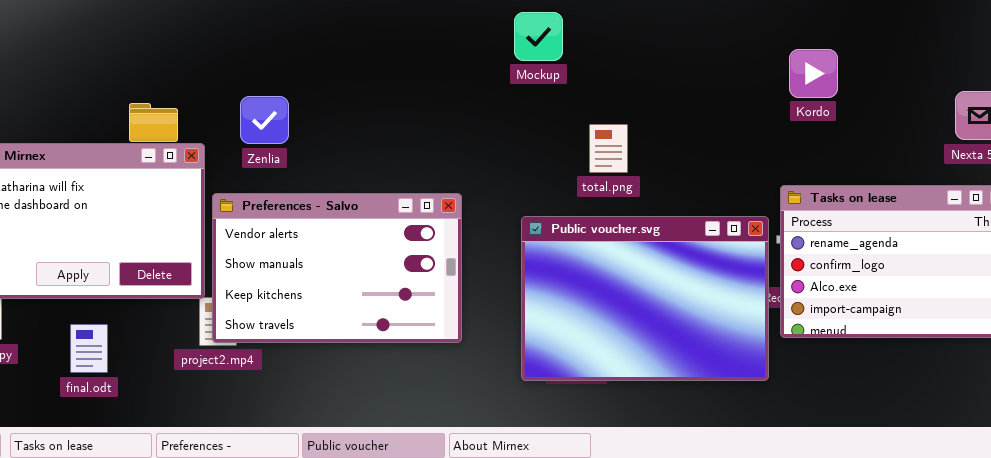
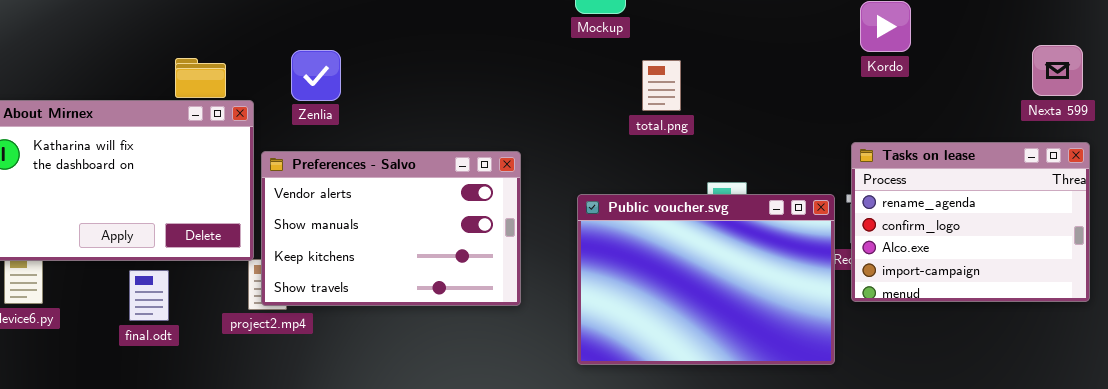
total.png: [589,124,628,173] -> [642,60,681,111], moved
Public voucher.svg: [521,216,769,381] -> [577,194,835,365], moved
final.odt: [70,324,108,373] -> [129,270,169,321], moved

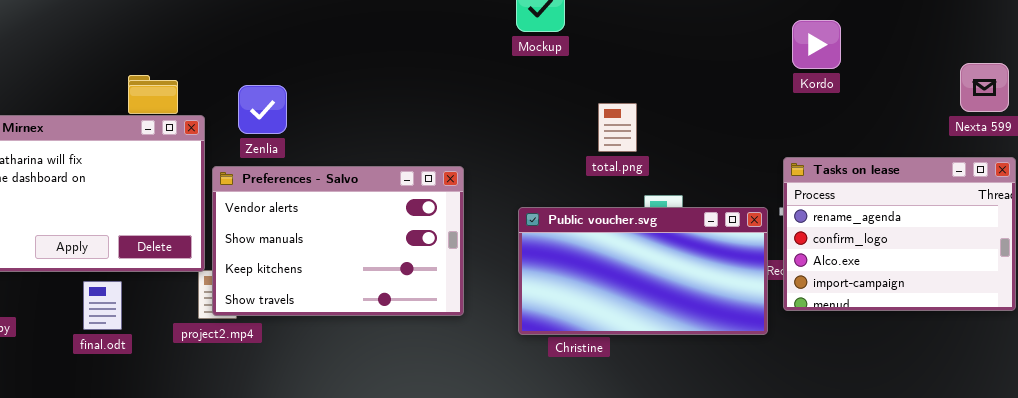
Zenlia: [291,50,341,101] -> [238,85,287,134], moved
total.png: [642,60,681,111] -> [598,103,637,152], moved
Public voucher.svg: [577,194,835,365] -> [518,207,768,335], resized

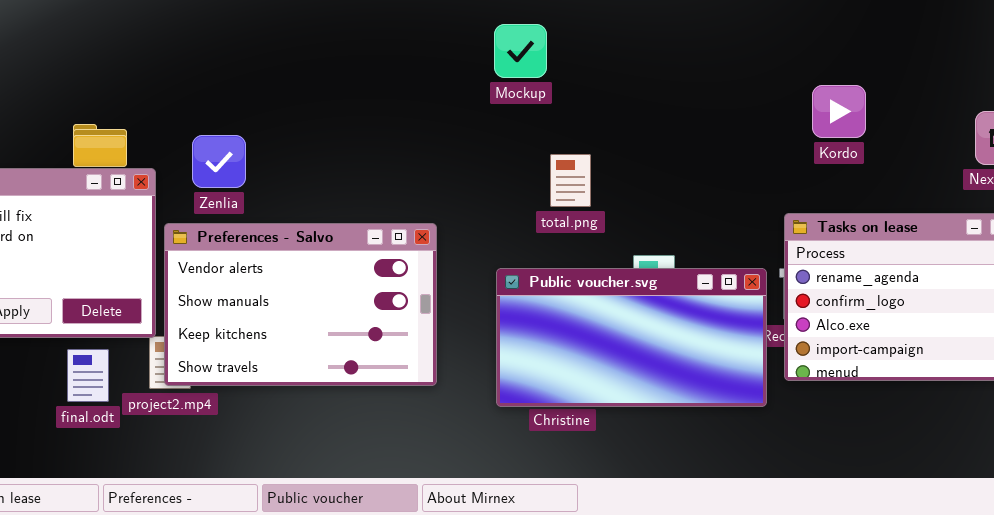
Kordo: [792,20,841,69] -> [812,85,866,138], moved
total.png: [598,103,637,152] -> [550,154,591,207], moved
final.odt: [83,281,122,330] -> [67,349,109,402], moved

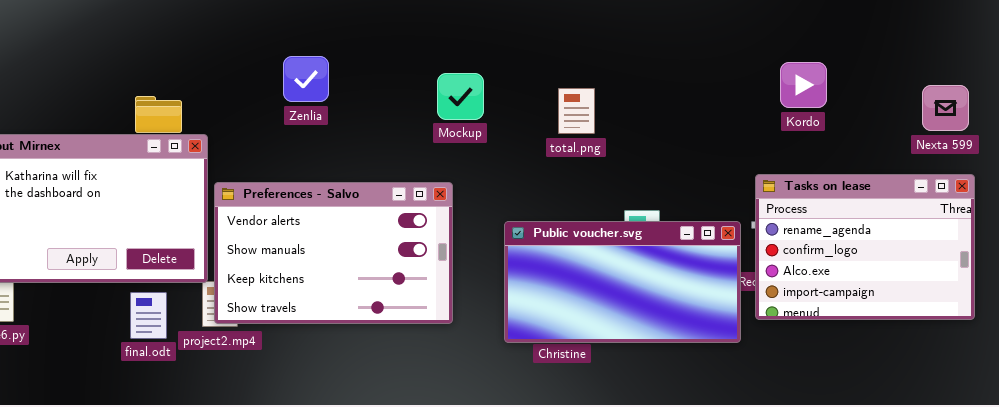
Mockup: [494,24,547,78] -> [437,73,484,120], moved
Zenlia: [192,135,246,188] -> [283,56,329,102], moved
total.png: [550,154,591,207] -> [558,88,595,134], moved

